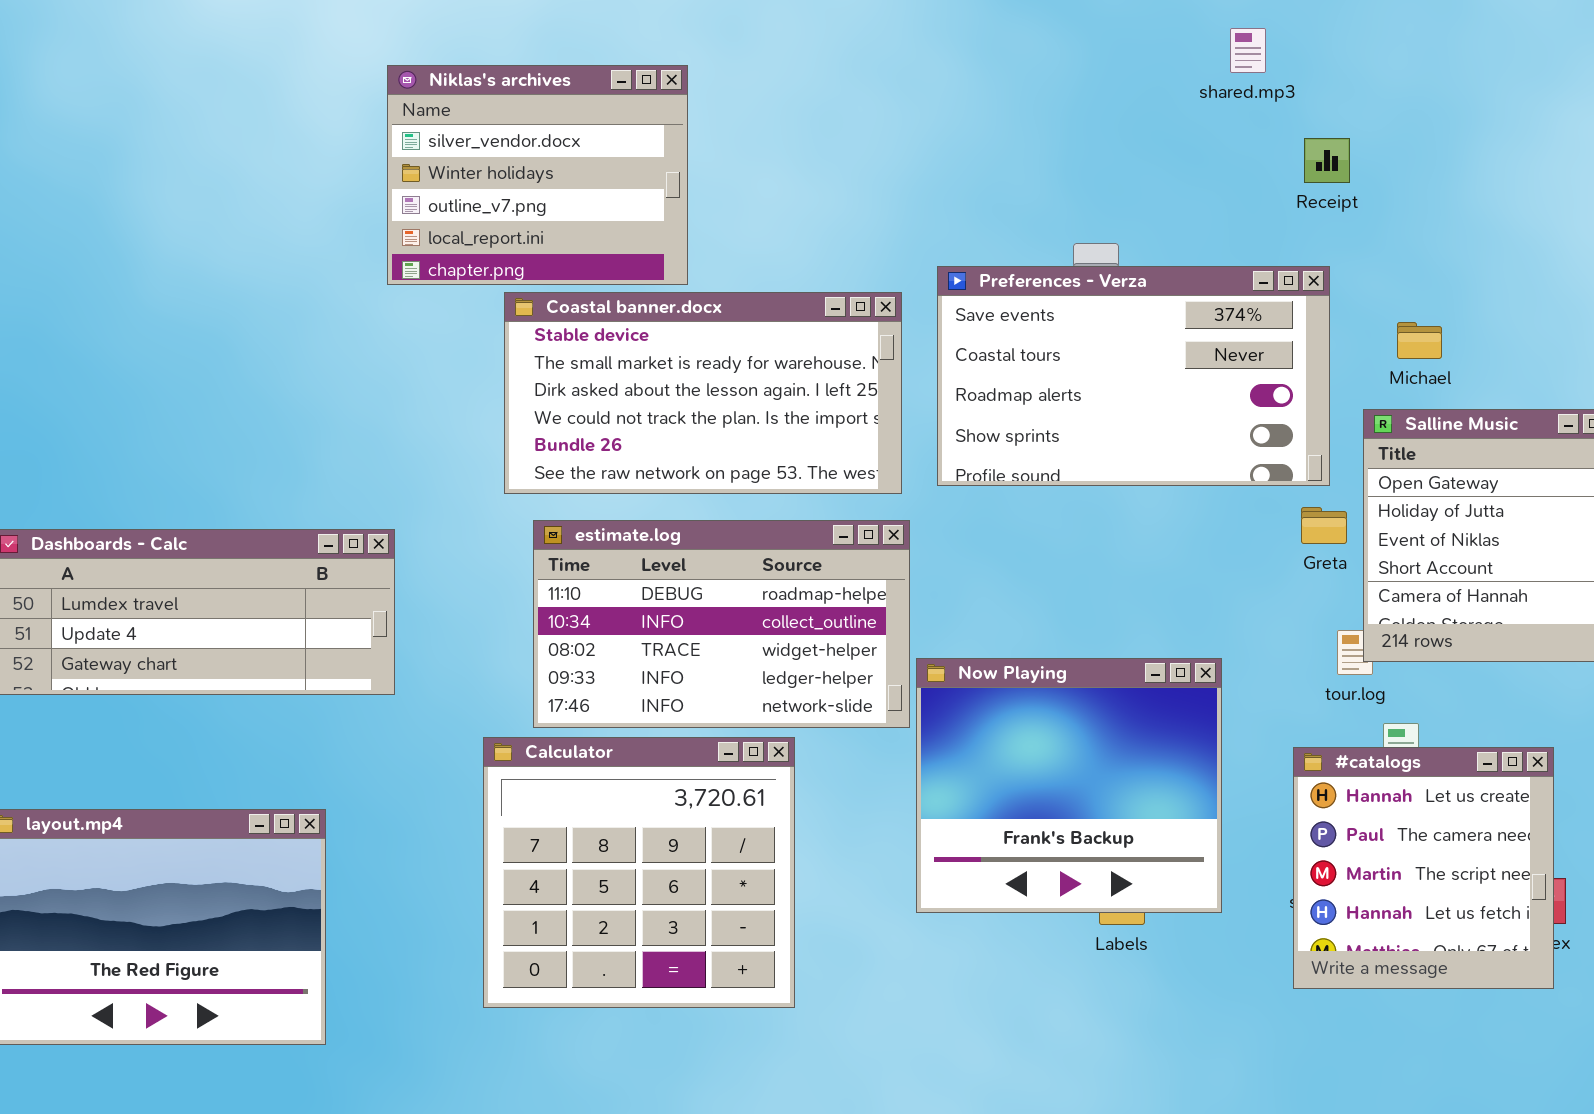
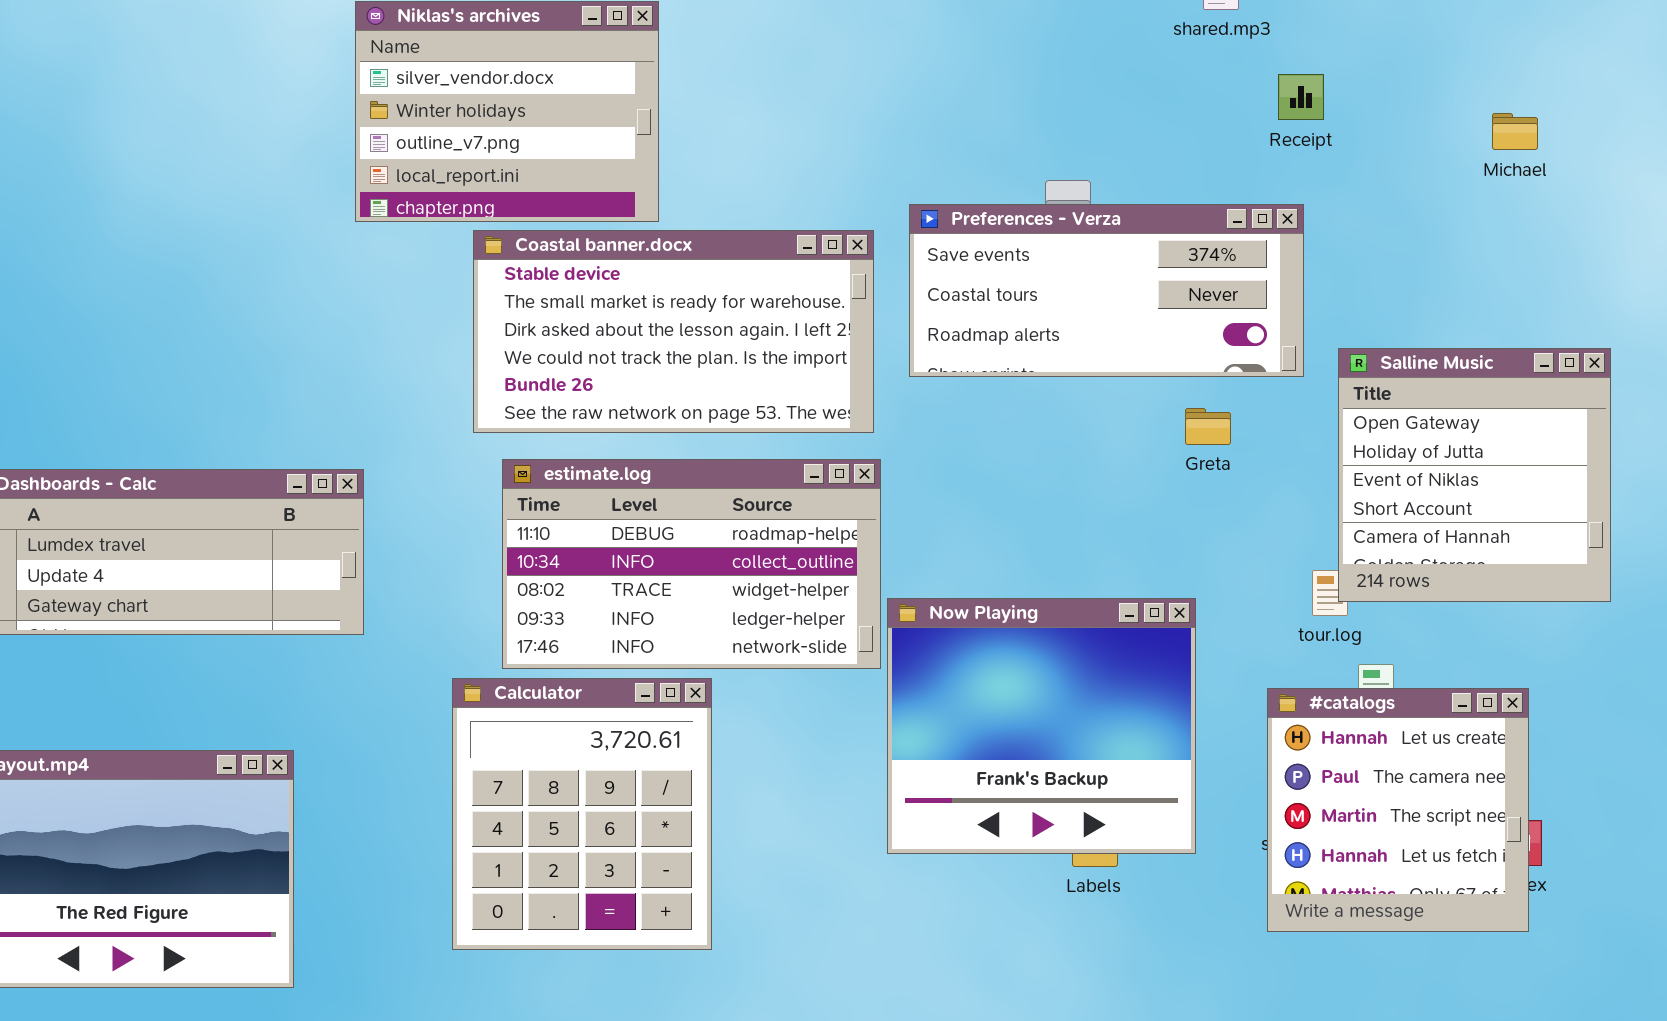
Preferences - Verza: [937,266,1330,486] -> [909,204,1304,377], resized
Michael: [1397,322,1442,359] -> [1492,113,1538,150], moved
Greta: [1301,507,1347,544] -> [1185,408,1231,445], moved
Calculator: [483,737,795,1008] -> [452,678,712,950], resized

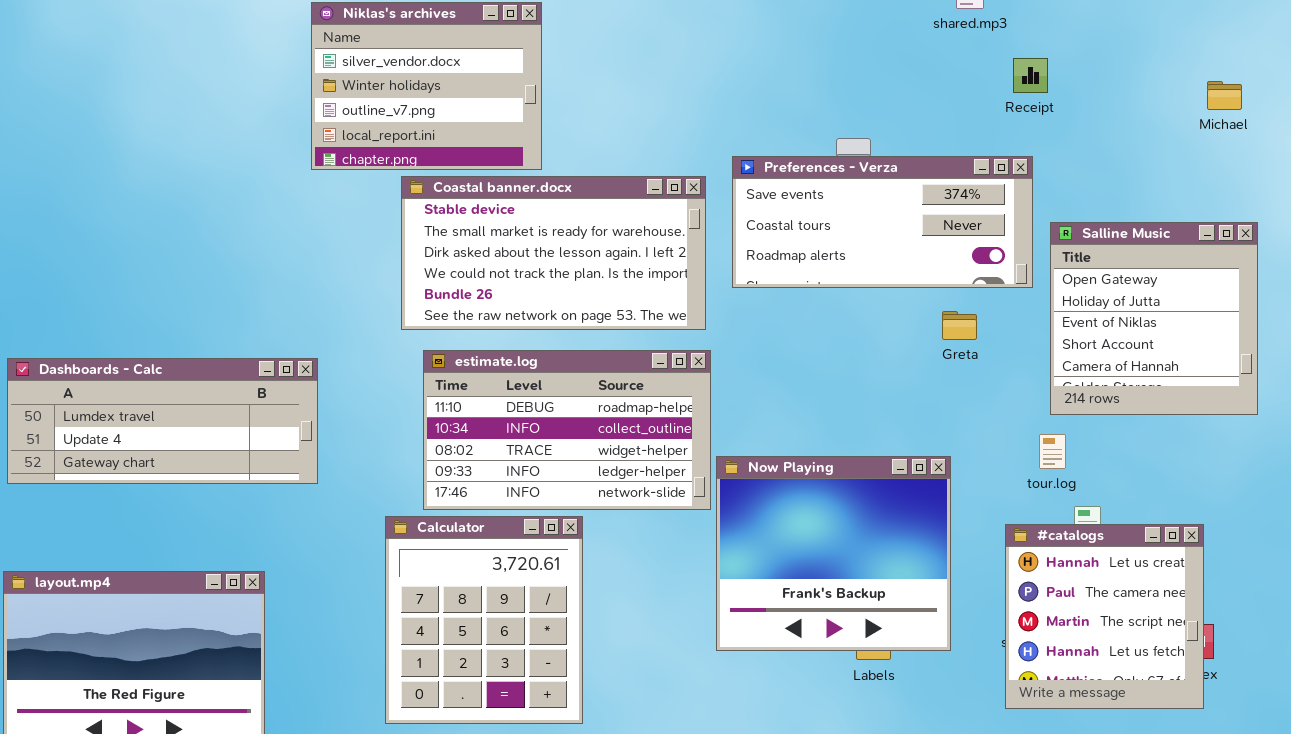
Michael: [1492,113,1538,150] -> [1207,81,1242,110], moved
Salline Music: [1338,348,1611,602] -> [1050,222,1258,415], moved

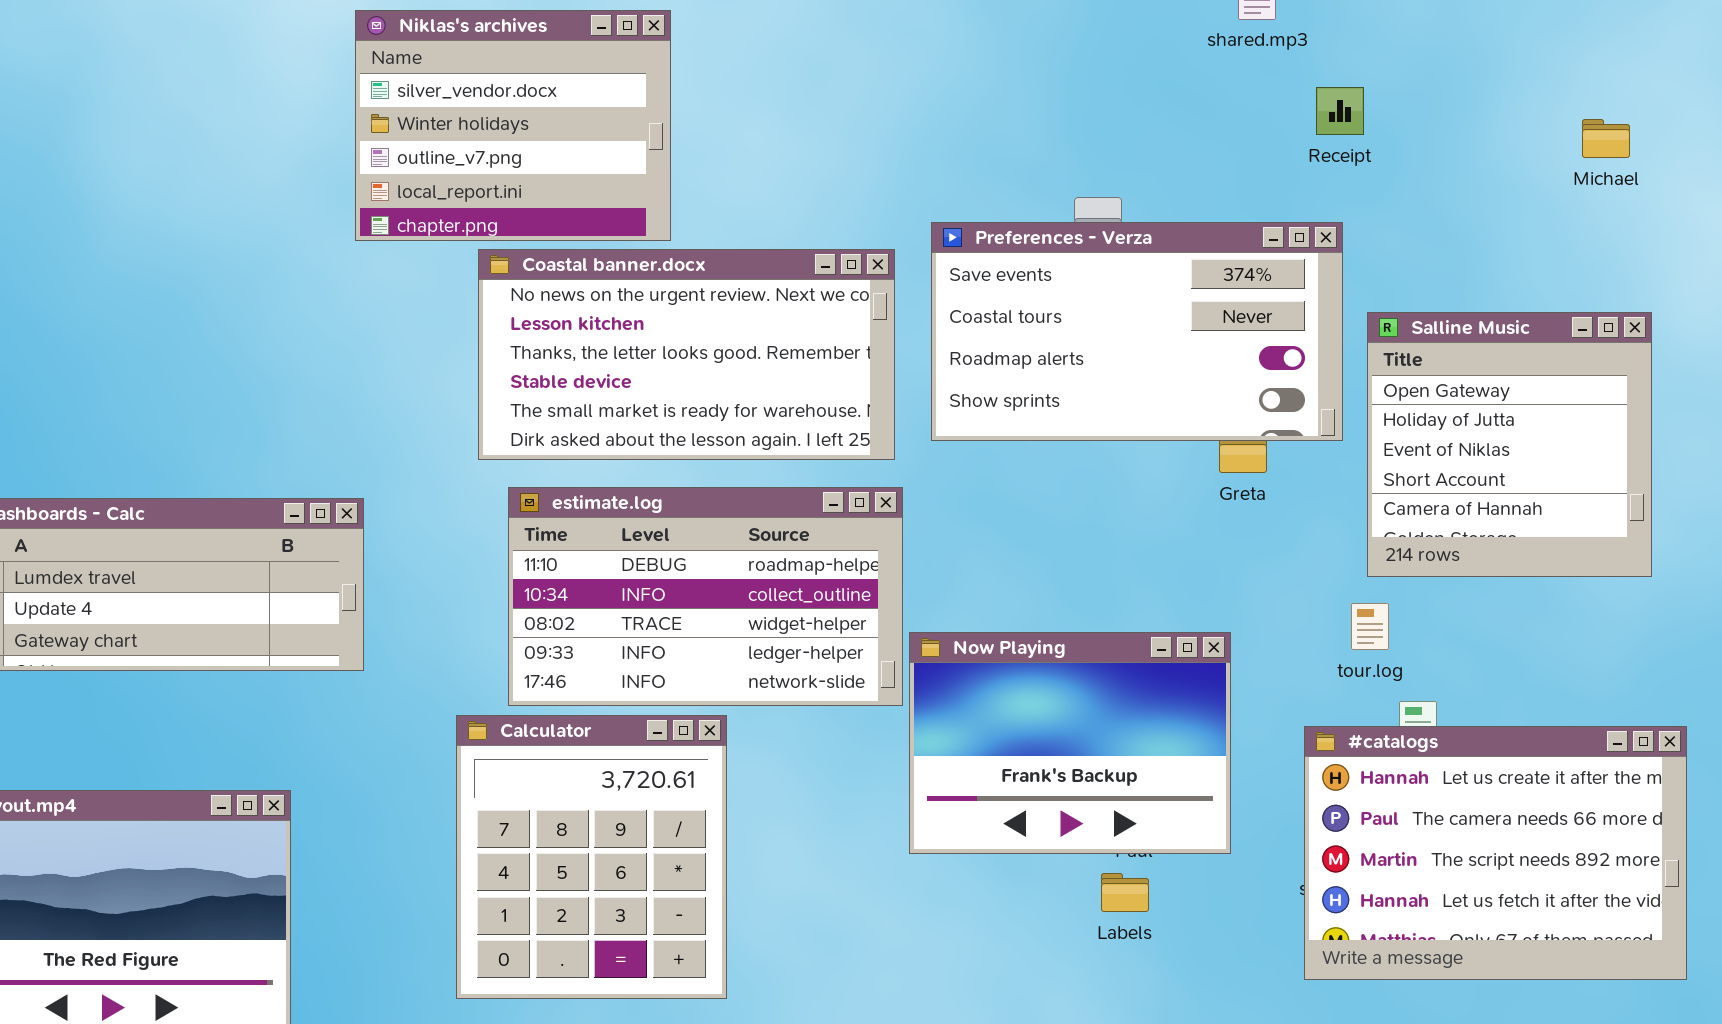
Preferences - Verza: [732,156,1033,288] -> [931,222,1343,441], resized
Coastal banner.docx: [401,176,706,330] -> [478,249,895,460], scrolled up 3 rows
Now Playing: [716,456,951,651] -> [909,632,1231,854], resized
#catalogs: [1005,524,1204,709] -> [1304,726,1687,980], resized

